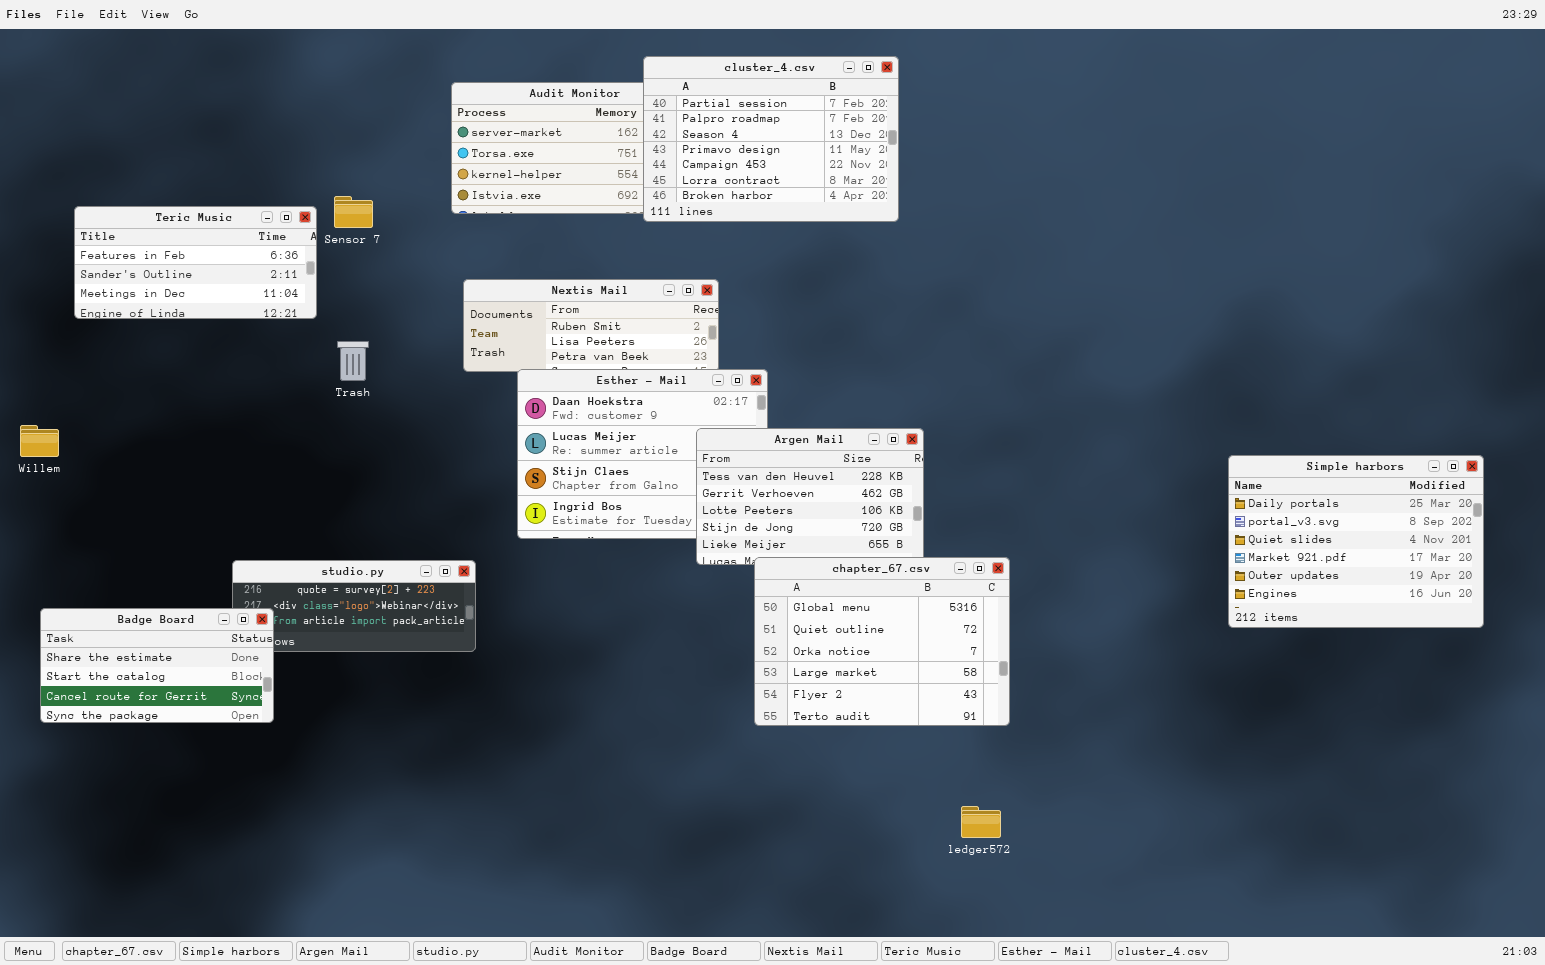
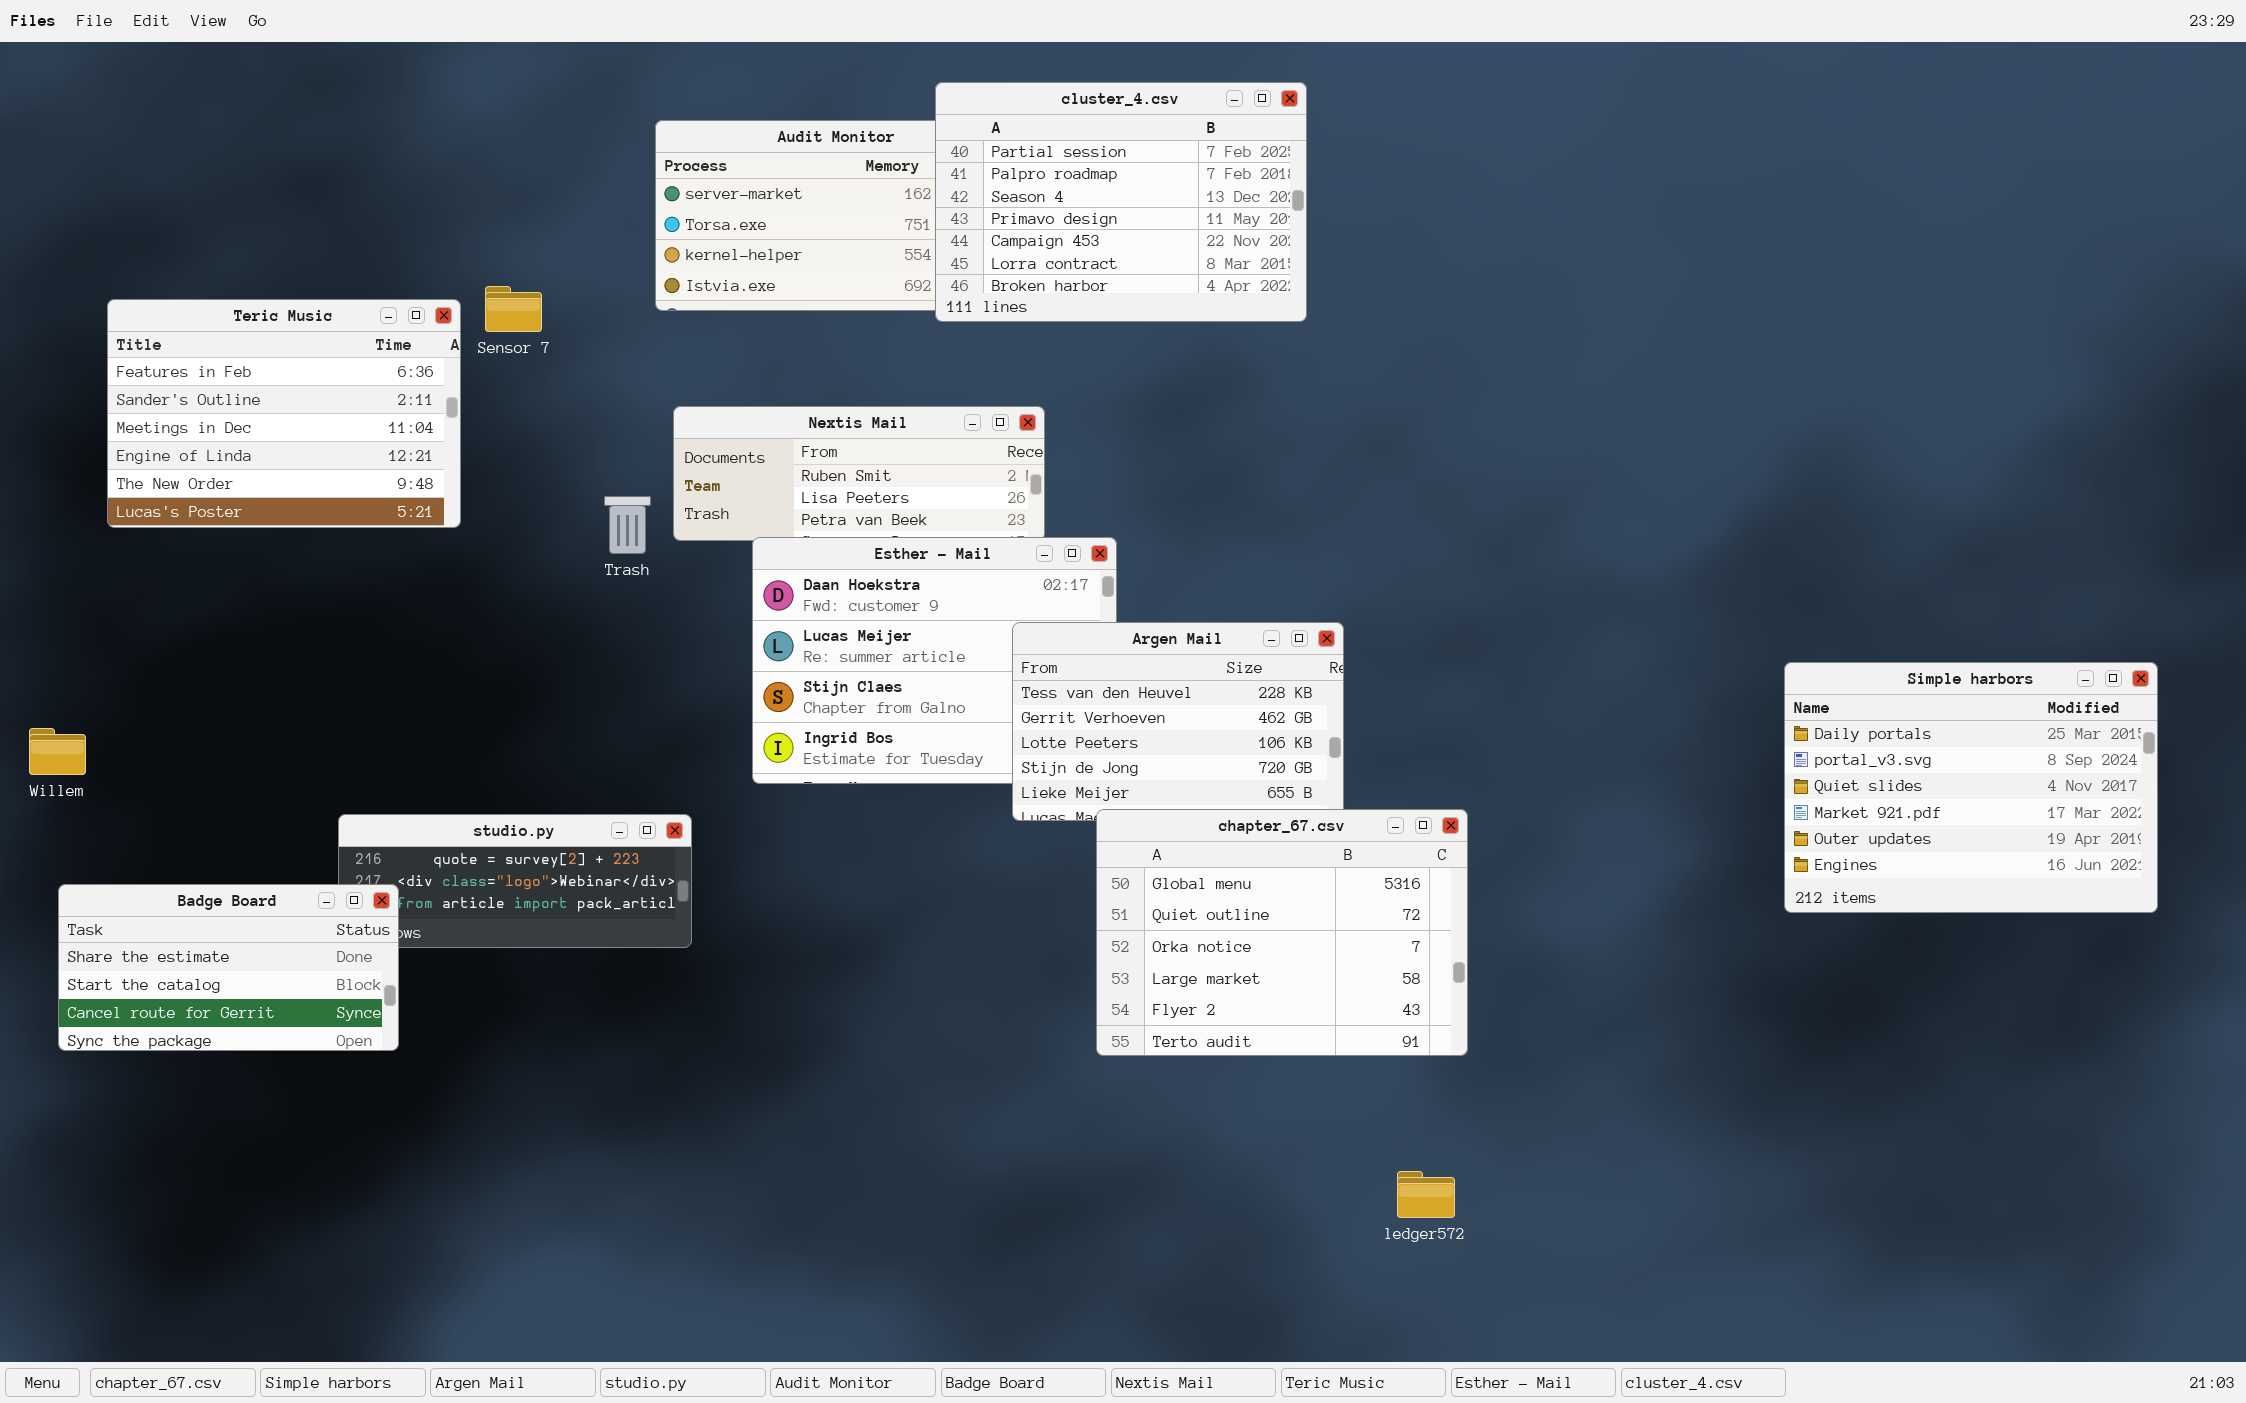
Teric Music: [74,206,317,319] -> [107,299,461,528], resized
Trash: [337,341,369,381] -> [604,496,651,554], moved
Willem: [20,425,59,457] -> [29,728,86,775], moved

